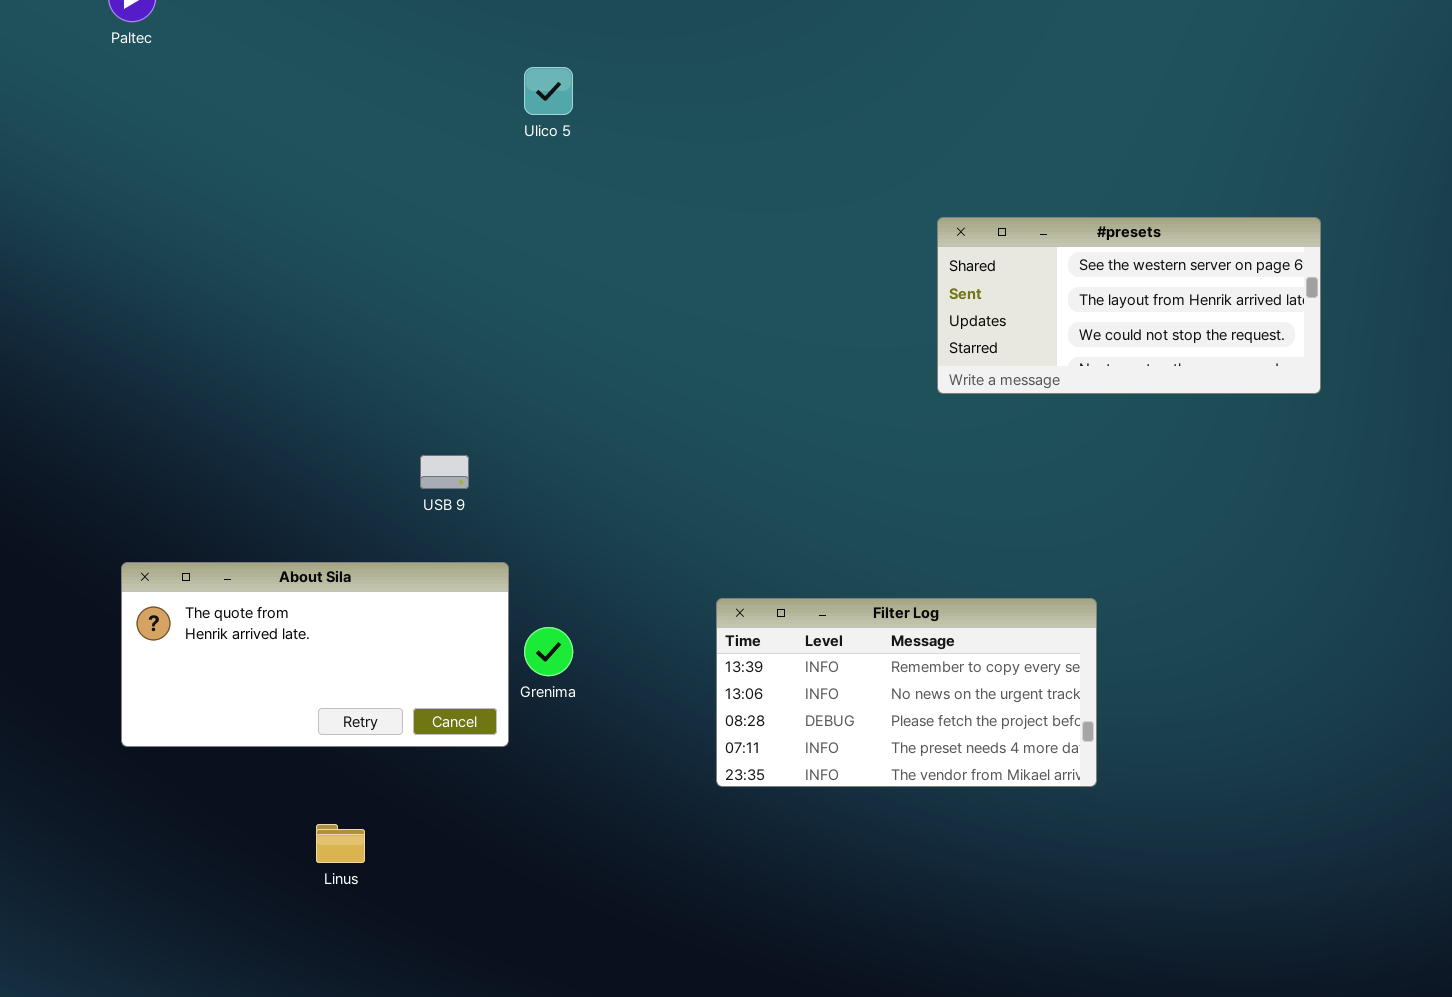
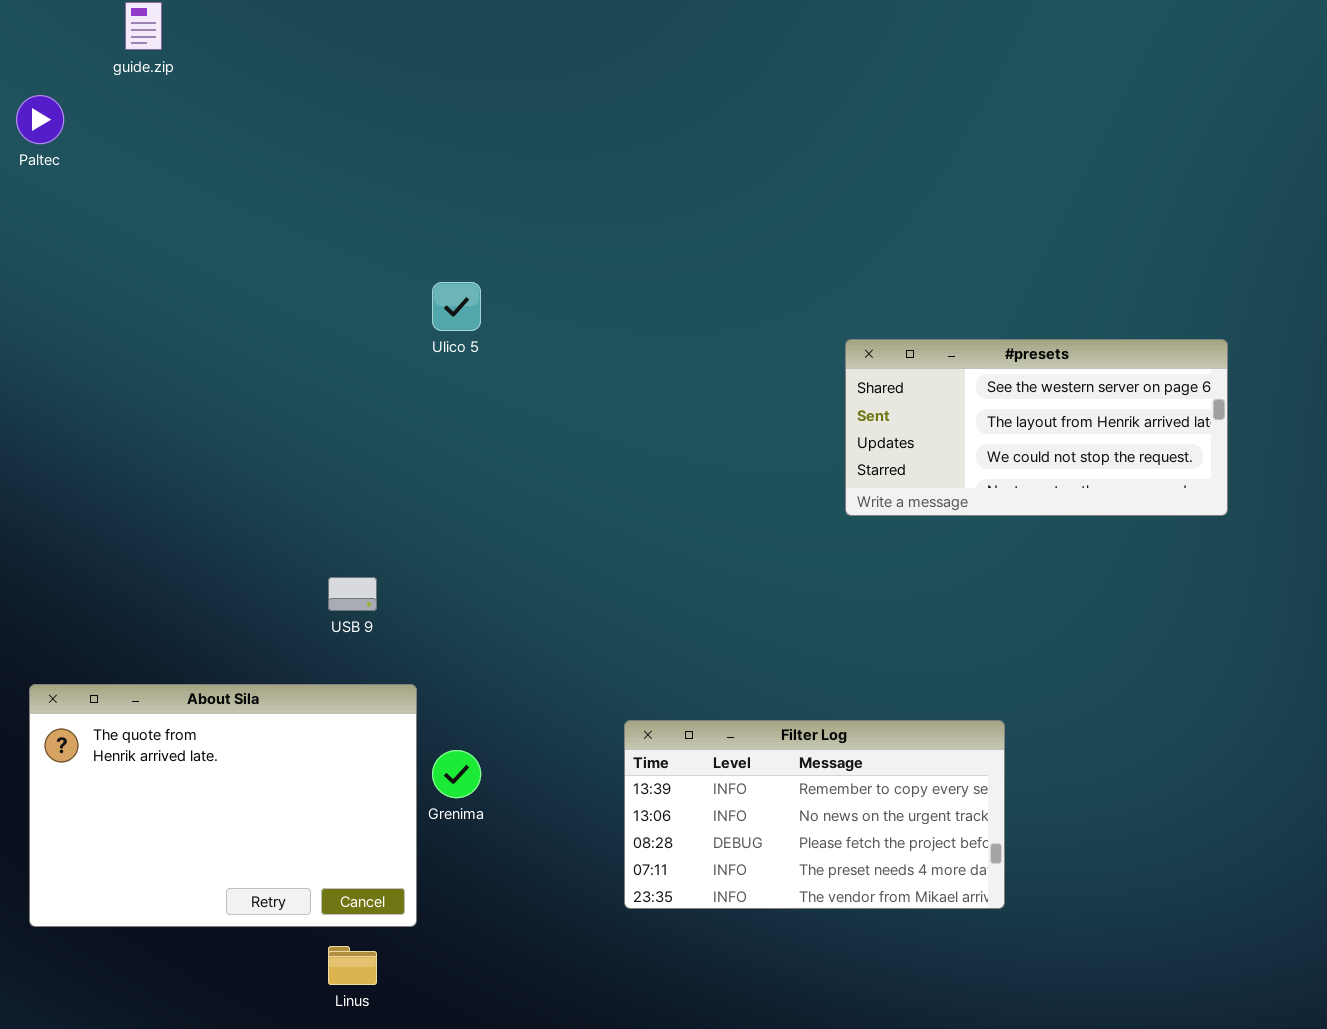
Ulico 5: [524,67,573,115] -> [432,282,481,331], moved
About Sila: [121,562,509,747] -> [29,684,417,927], resized
Linus: [316,824,365,863] -> [328,946,377,985], moved

